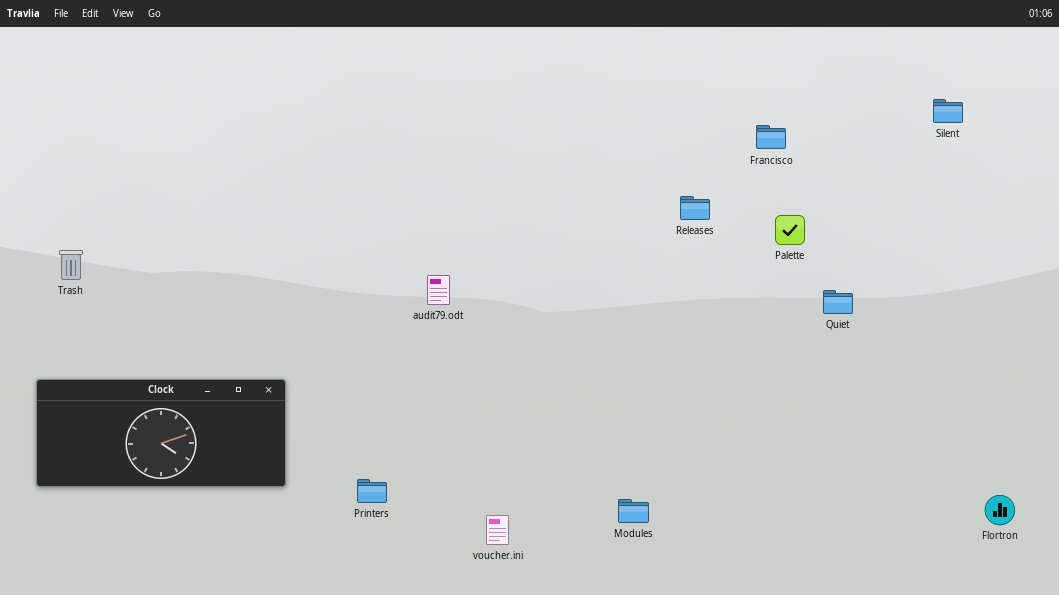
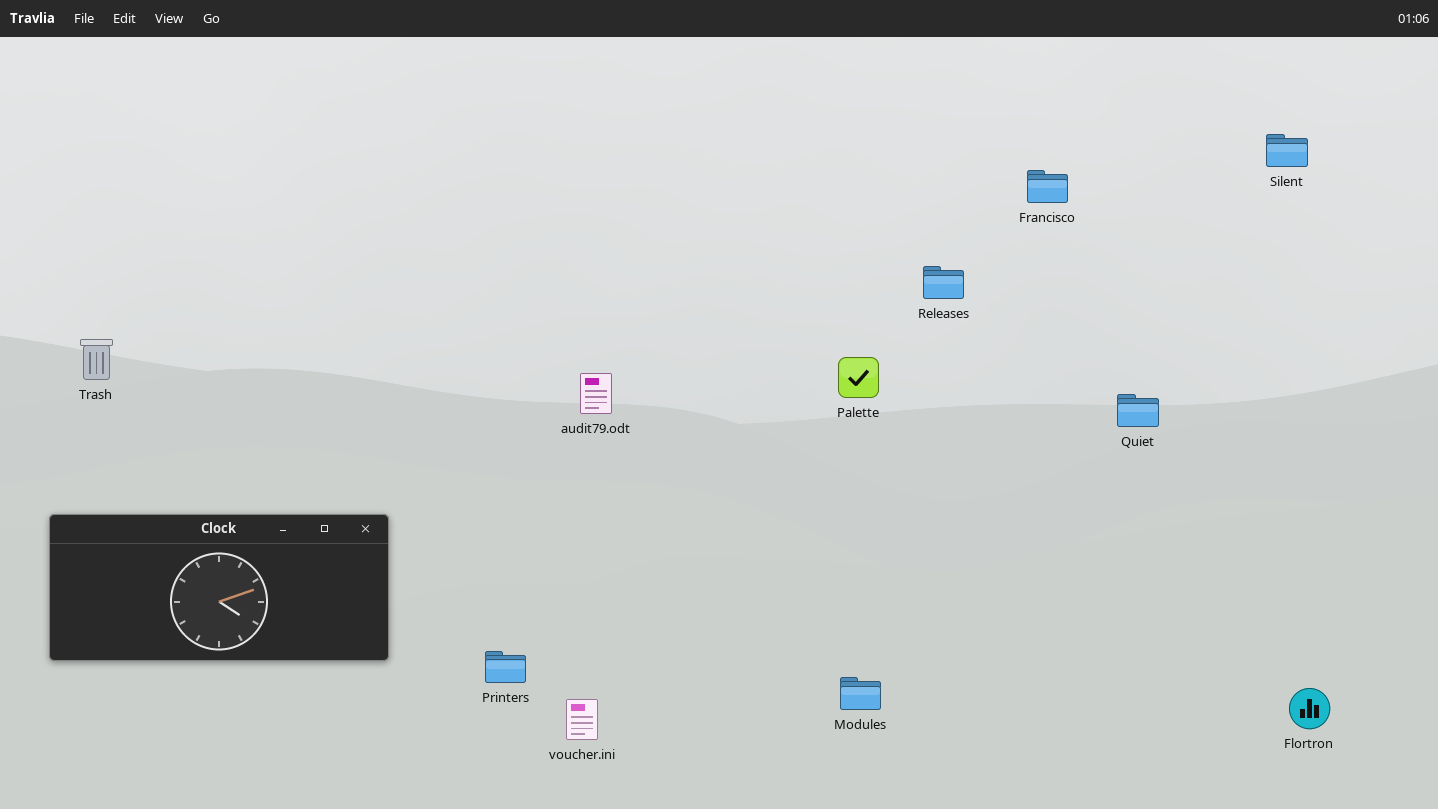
Palette: [775,215,805,245] -> [838,357,879,398], moved
Flortron: [985,495,1015,525] -> [1289,688,1330,729], moved
voucher.ini: [486,515,509,545] -> [566,699,598,740], moved

